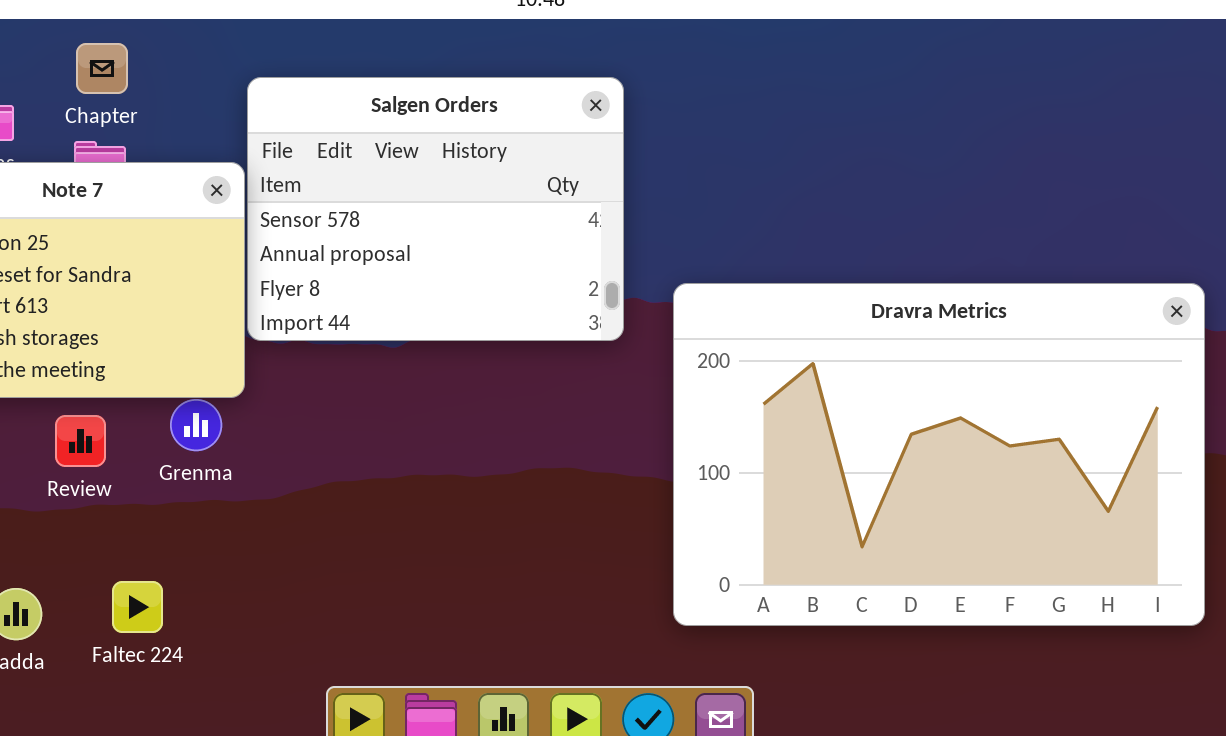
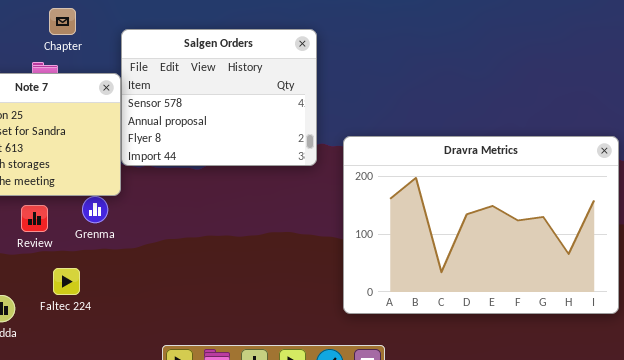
Chapter: [76,43,128,94] -> [49,8,76,35], moved
Faltec 224: [112,581,163,633] -> [53,268,80,295], moved

